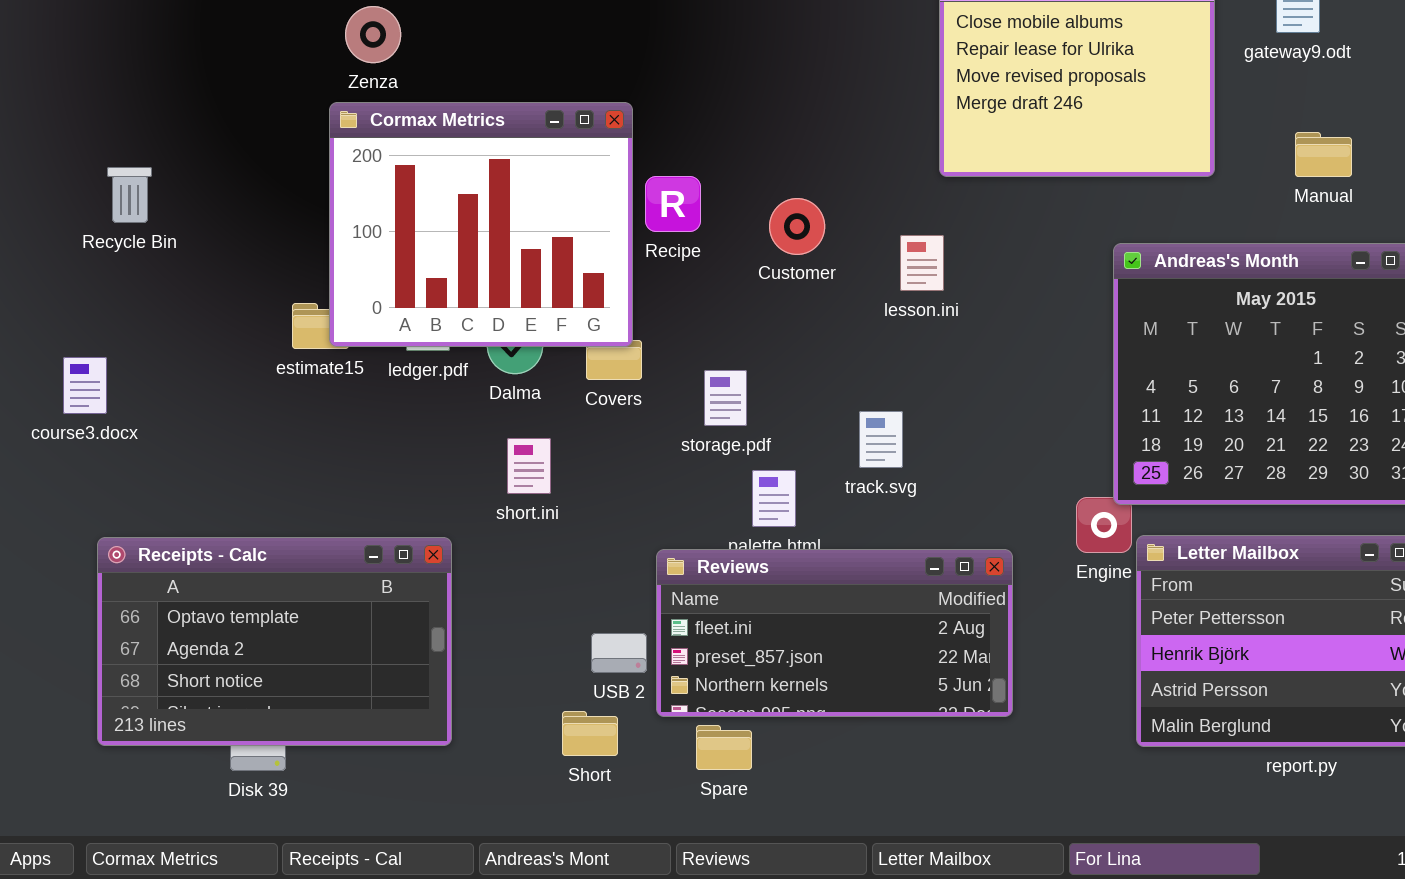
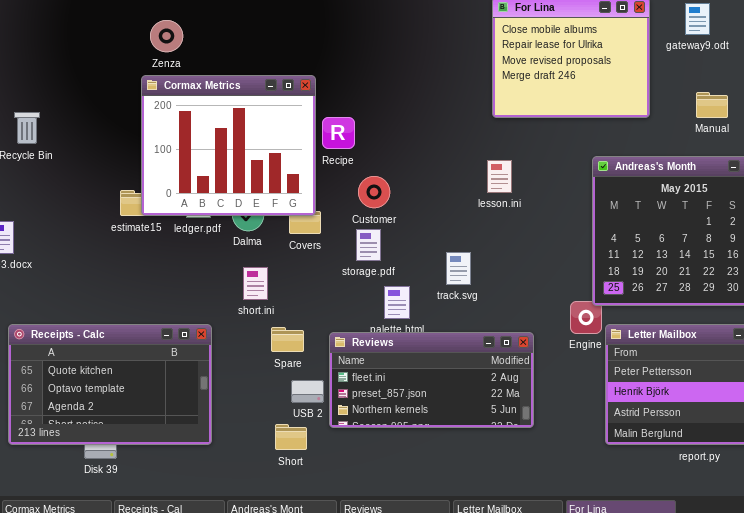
Customer: [769,198,825,255] -> [358,176,390,208], moved
lesson.ini: [900,235,944,291] -> [487,160,512,193], moved
Receipts - Calc: [97,537,452,746] -> [8,324,212,445], scrolled up 1 row
Spare: [696,725,752,770] -> [271,327,304,352], moved

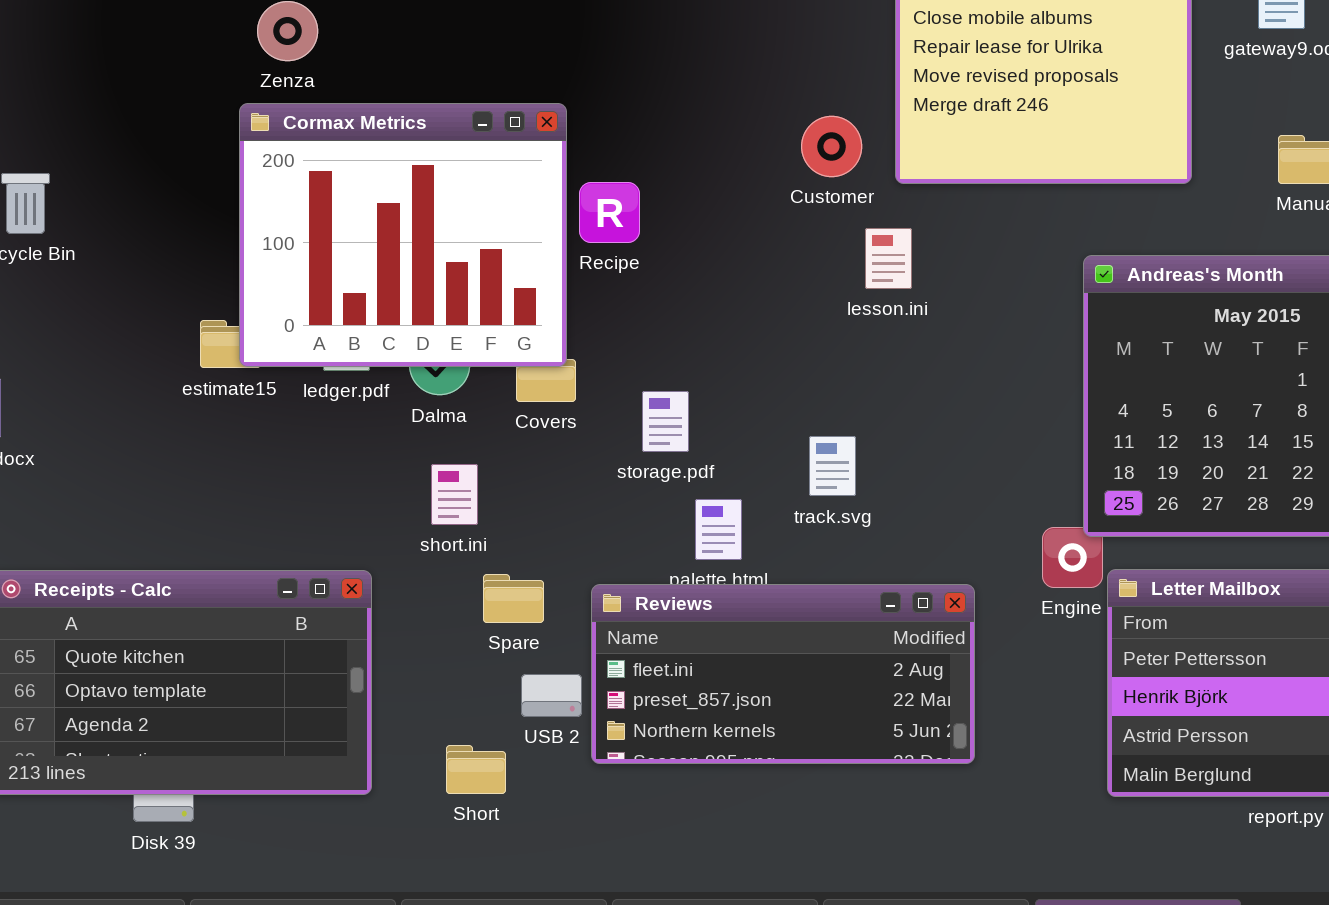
lesson.ini: [487,160,512,193] -> [865,228,912,289], moved
Customer: [358,176,390,208] -> [801,116,862,177], moved
Short: [275,424,307,450] -> [446,745,506,794], moved

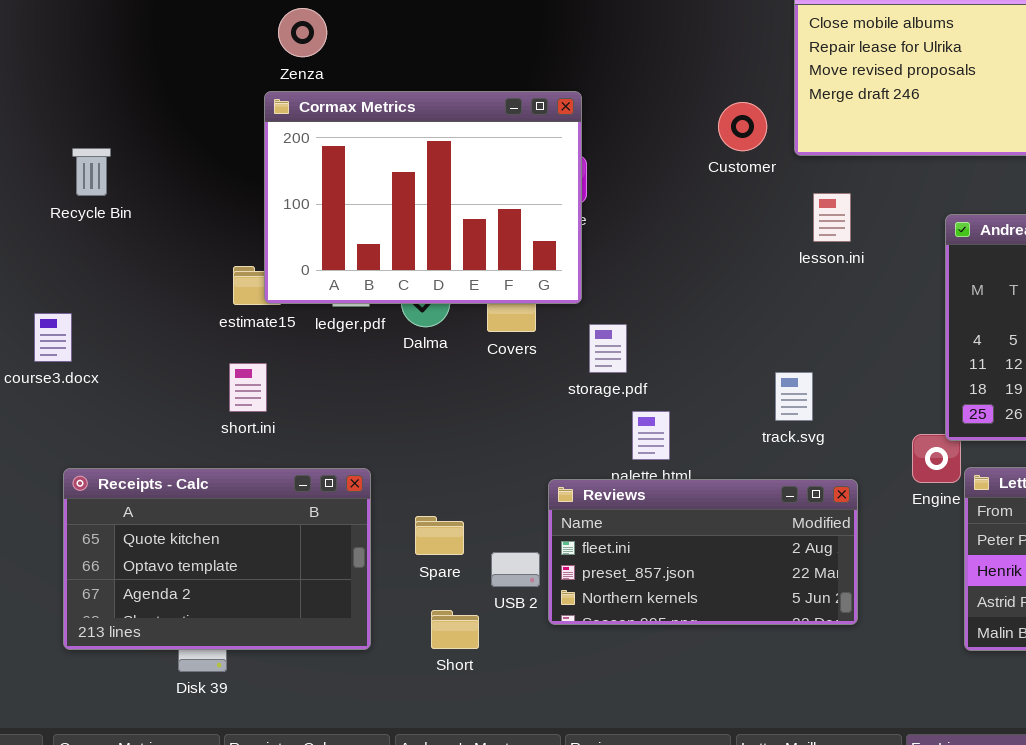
Cormax Metrics: [239,103,567,367] -> [264,91,582,304], resized
lesson.ini: [865,228,912,289] -> [813,193,851,242], moved
track.svg: [809,436,856,496] -> [775,372,813,421], moved
short.ini: [431,464,478,525] -> [229,363,267,412], moved
Spare: [483,574,544,623] -> [415,516,464,555], moved

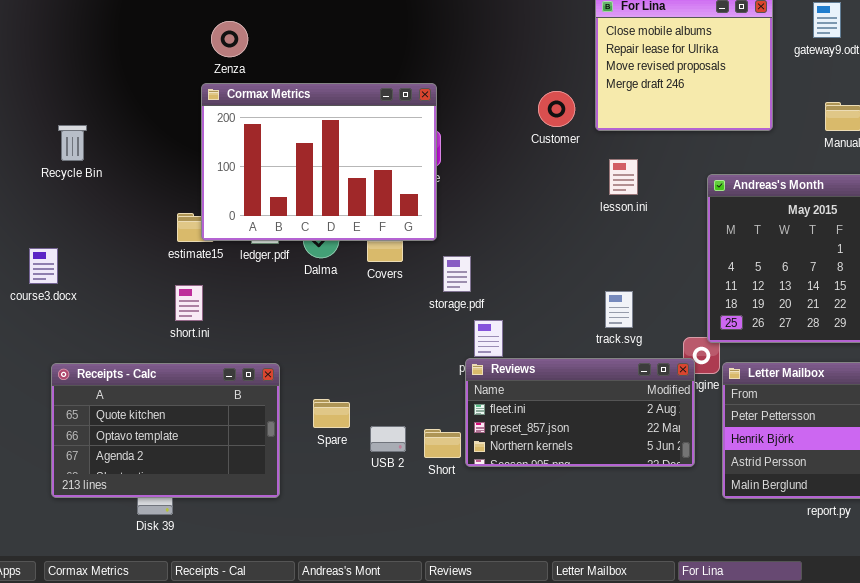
track.svg: [775,372,813,421] -> [605,291,633,328], moved
Reviews: [548,479,858,625] -> [465,358,695,467], moved
Short: [431,610,479,649] -> [424,429,461,458], moved

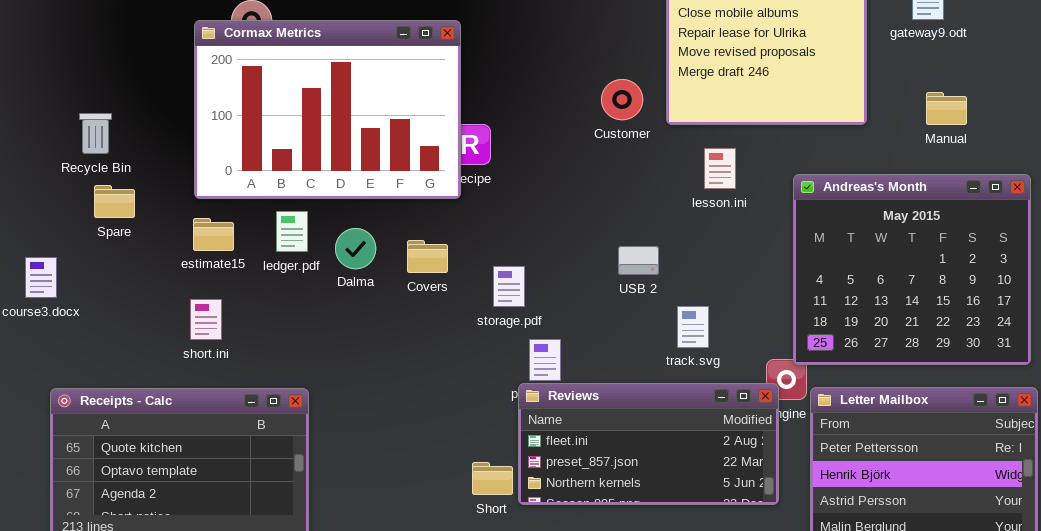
Cormax Metrics: [201,83,437,241] -> [194,20,461,199], moved
Recycle Bin: [58,125,87,161] -> [79,113,112,154], moved
lesson.ini: [609,159,638,195] -> [704,148,736,189], moved
Spare: [313,399,350,428] -> [94,185,135,218], moved
USB 2: [370,426,406,452] -> [618,246,659,275], moved

